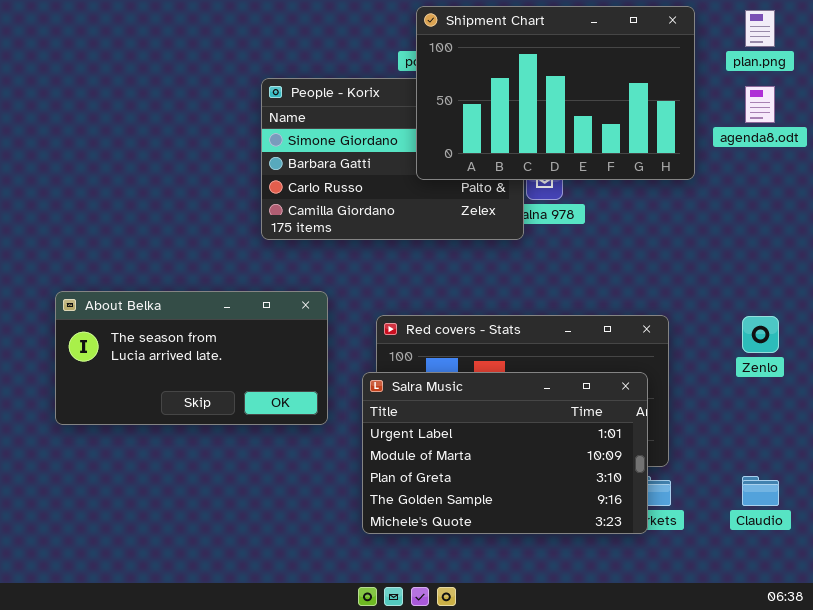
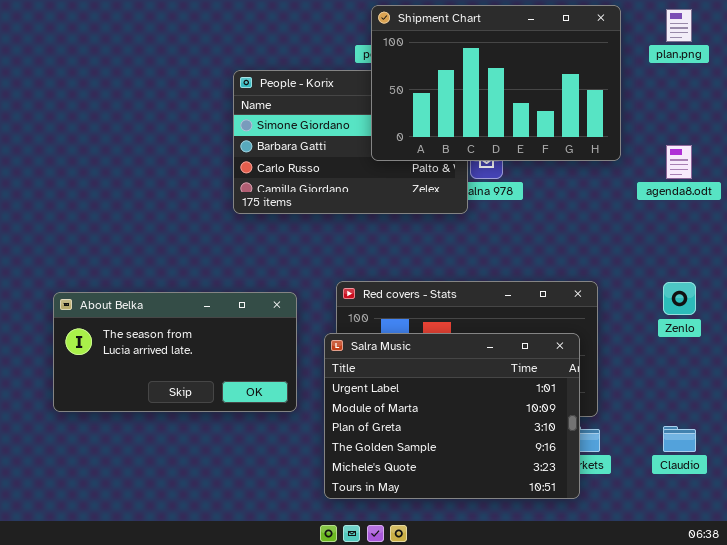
agenda8.odt: [745,86,775,123] -> [666,145,692,179], moved
About Belka: [55,291,328,425] -> [53,292,297,412], moved
Salra Music: [362,372,648,534] -> [324,333,580,499], resized

